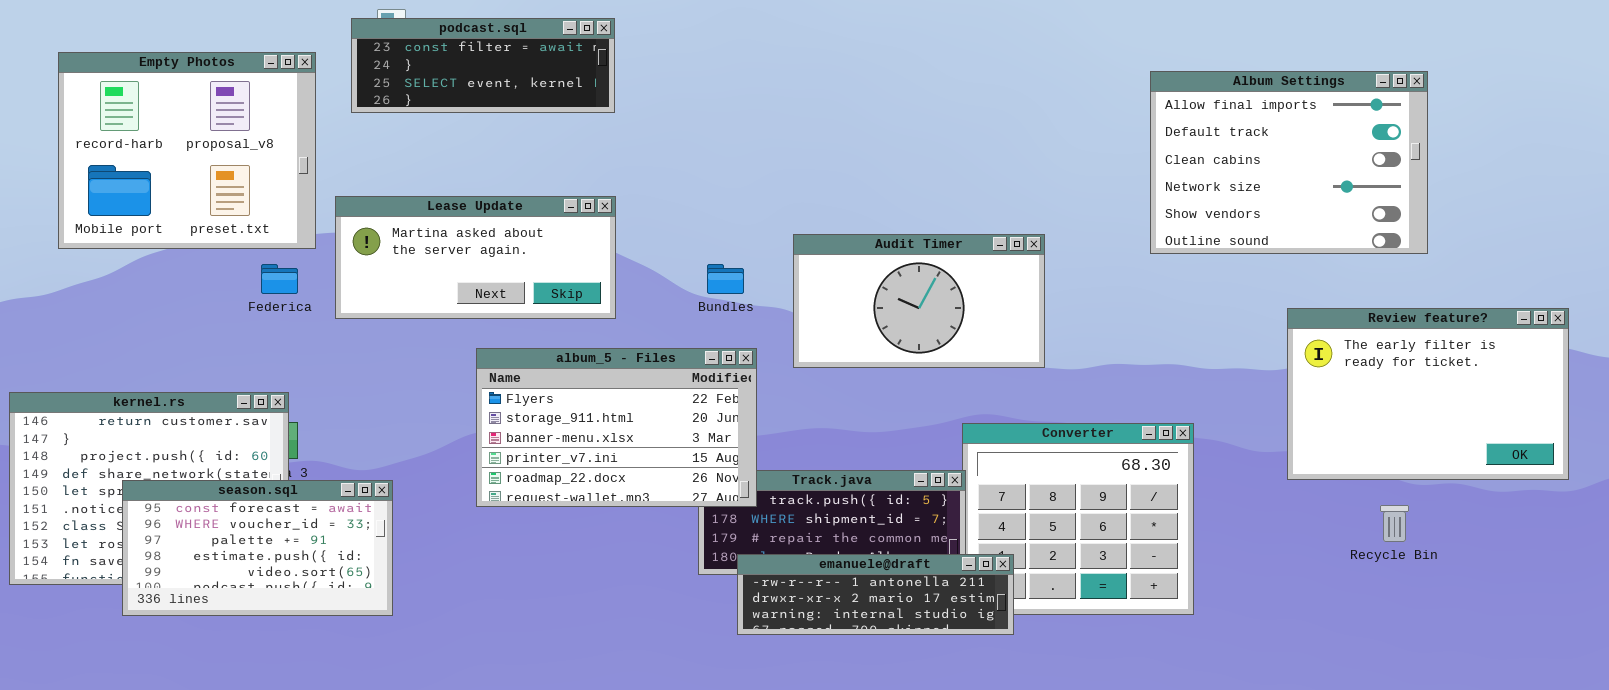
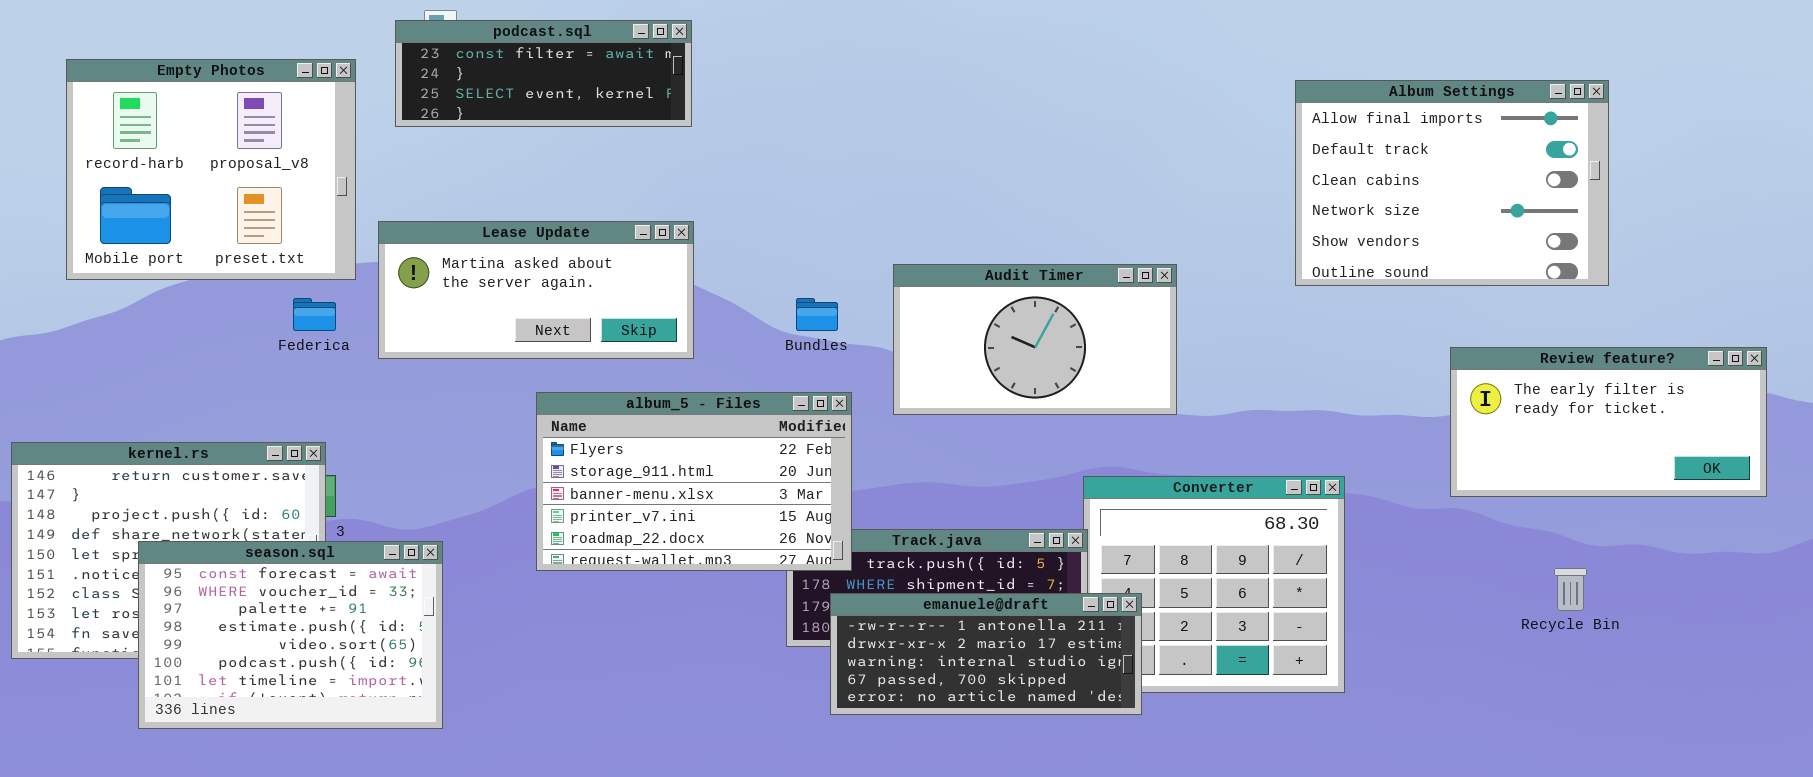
Review feature?: [1287,308,1569,480] -> [1450,347,1767,497], resized
season.sql: [122,480,393,616] -> [138,541,443,729], resized
emanuele@draft: [737,554,1014,635] -> [830,593,1142,715], resized

